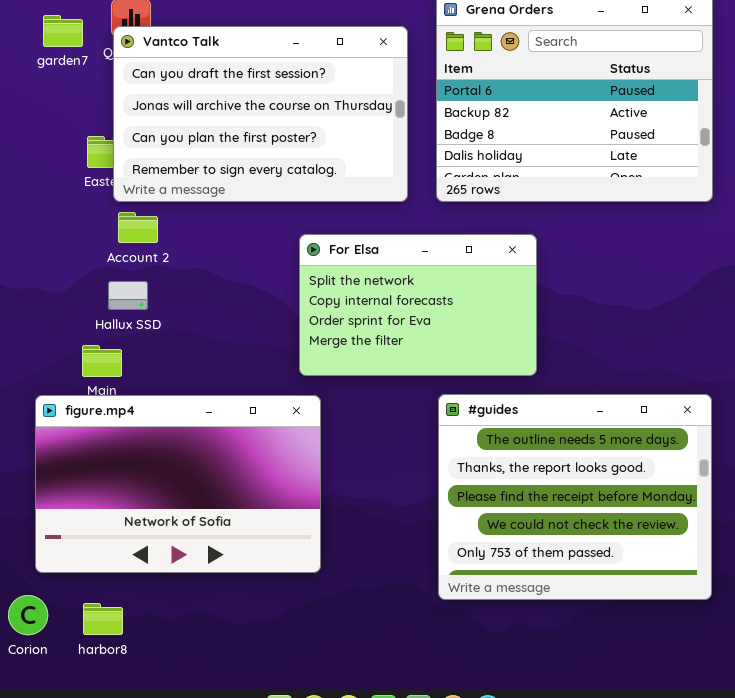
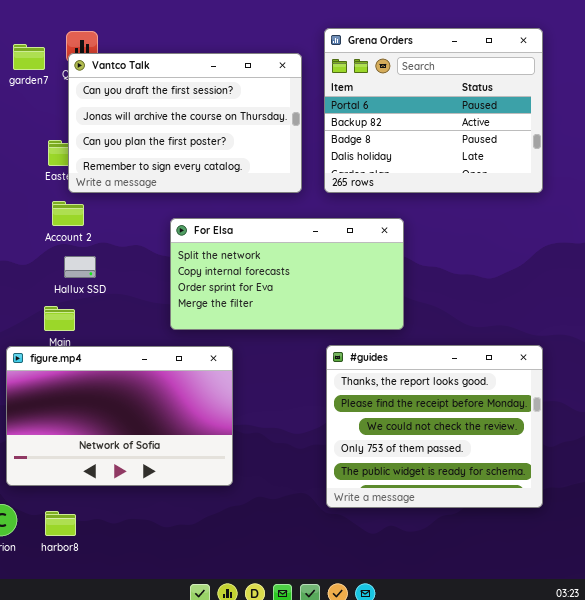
Account 2: [118,212,158,243] -> [52,201,84,226], moved
For Elsa: [299,234,537,376] -> [170,218,404,330], resized
#guides: [438,394,712,600] -> [326,345,543,508], scrolled down 1 row

